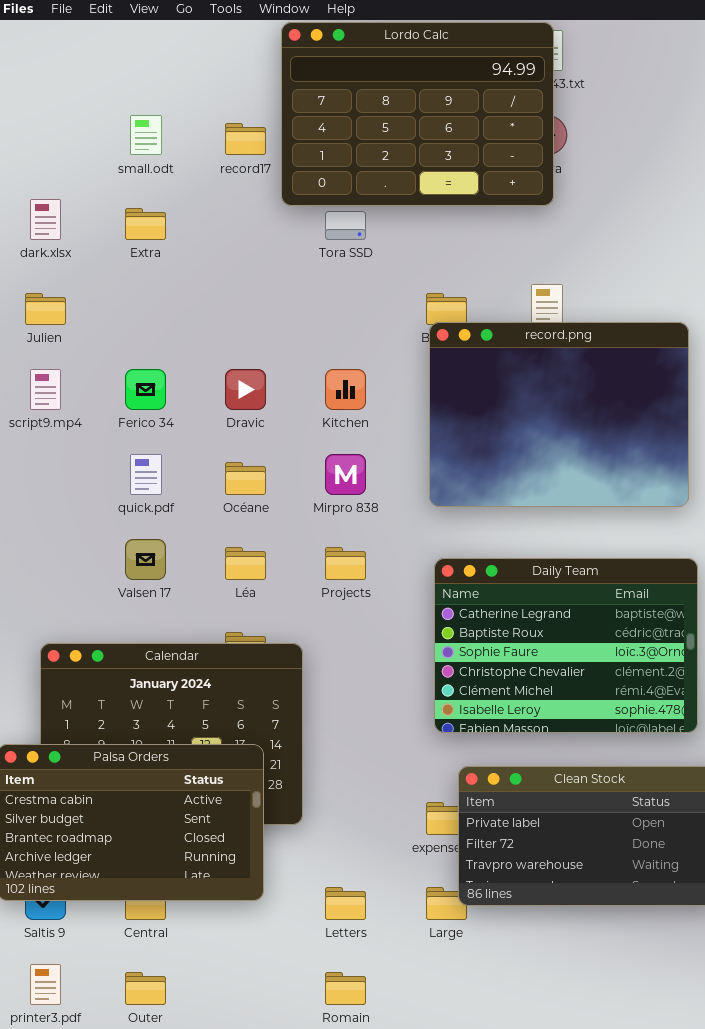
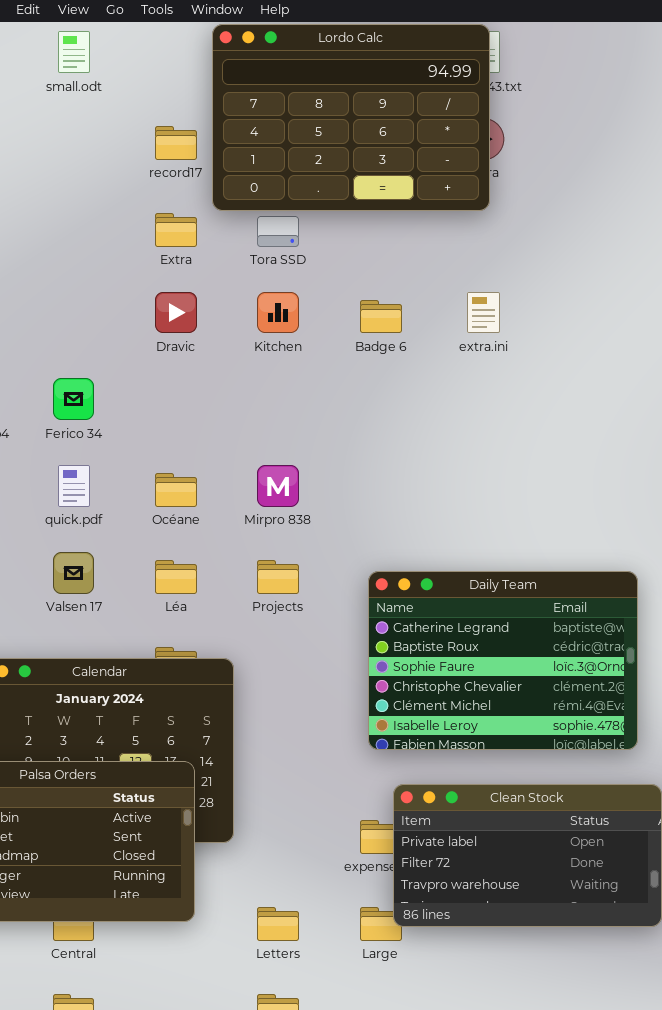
small.odt: [130,115,162,155] -> [58,31,90,73], moved
Extra: [125,208,166,240] -> [155,213,197,247], moved
record.png: [429,322,689,507] -> none, closed
Dravic: [225,369,266,410] -> [155,292,197,333], moved
Kitchen: [325,369,366,410] -> [257,292,299,333], moved

